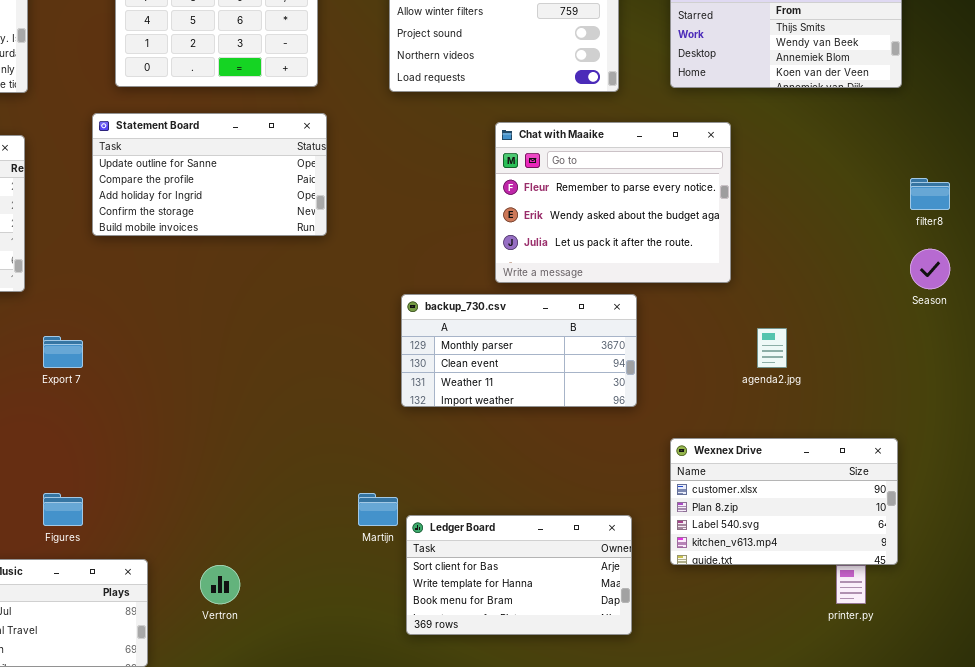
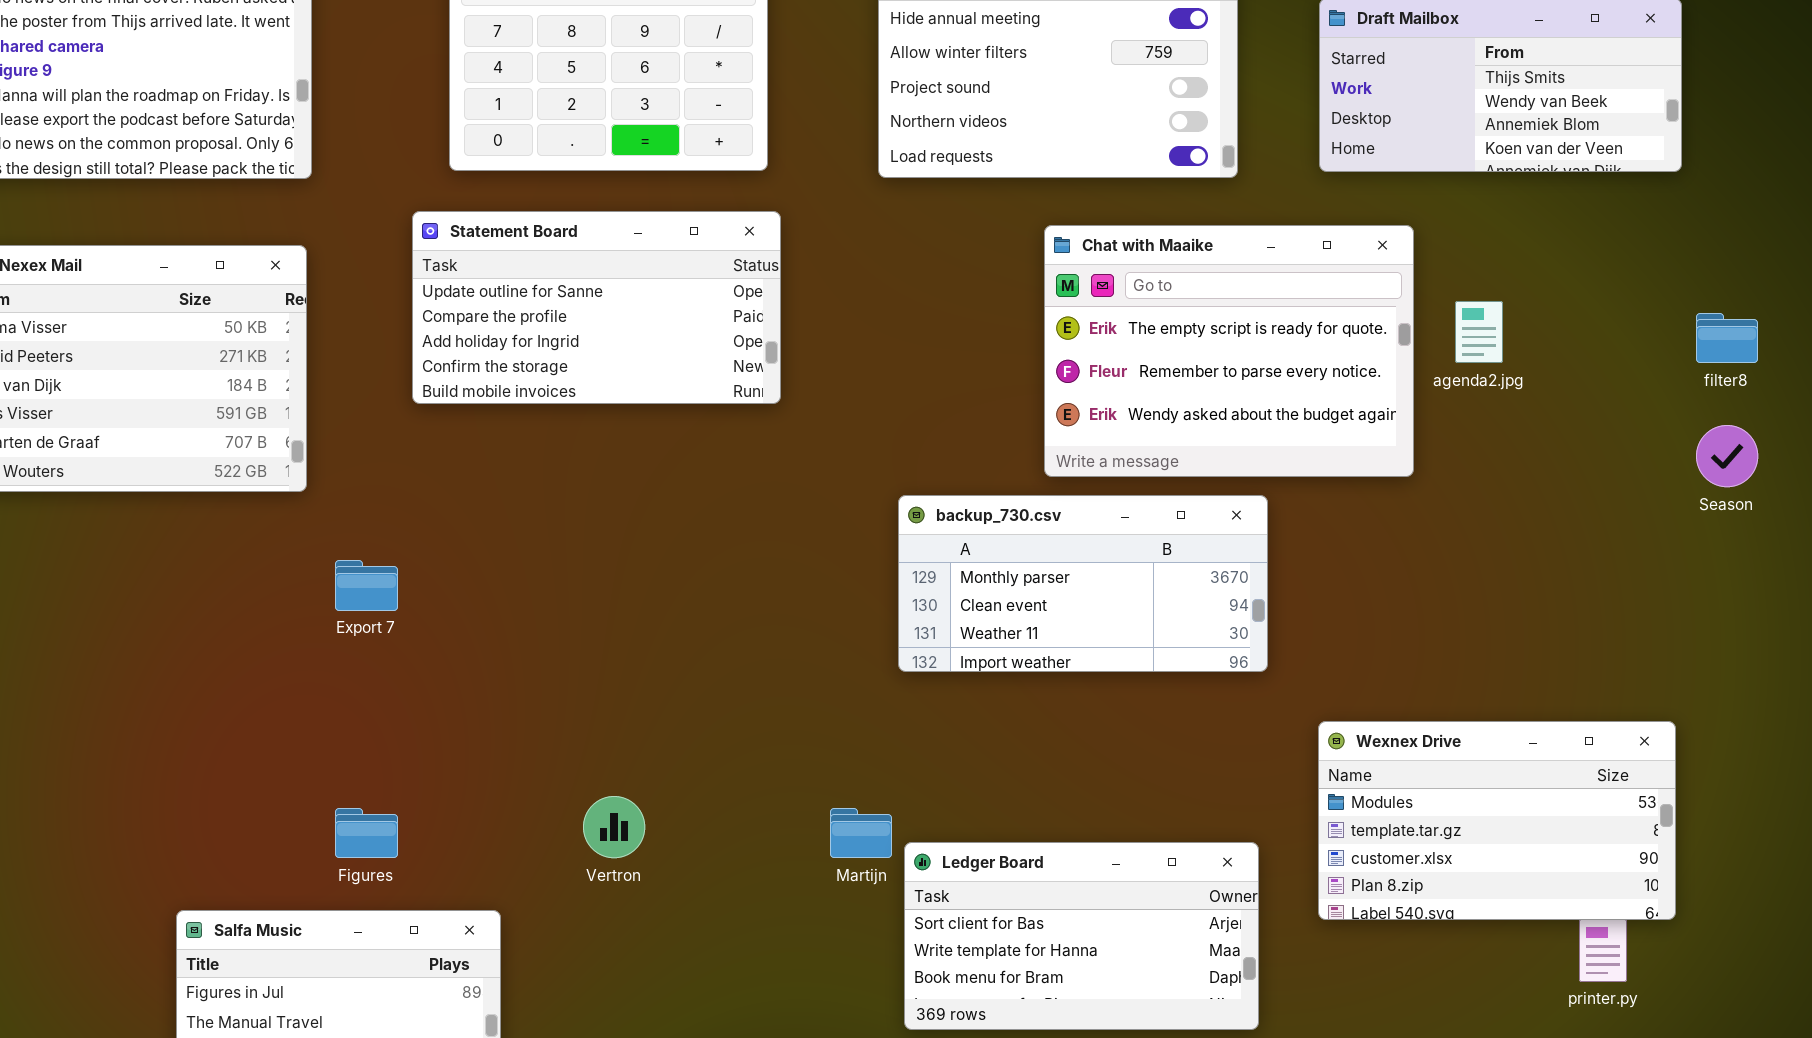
Chat with Maaike: [495,122,731,283] -> [1044,225,1414,477], scrolled up 1 row
agenda2.jpg: [757,328,787,368] -> [1455,301,1503,363], moved
Wexnex Drive: [670,438,898,565] -> [1318,721,1676,920], scrolled up 2 rows
Vertron: [200,565,240,604] -> [583,796,645,858], moved

